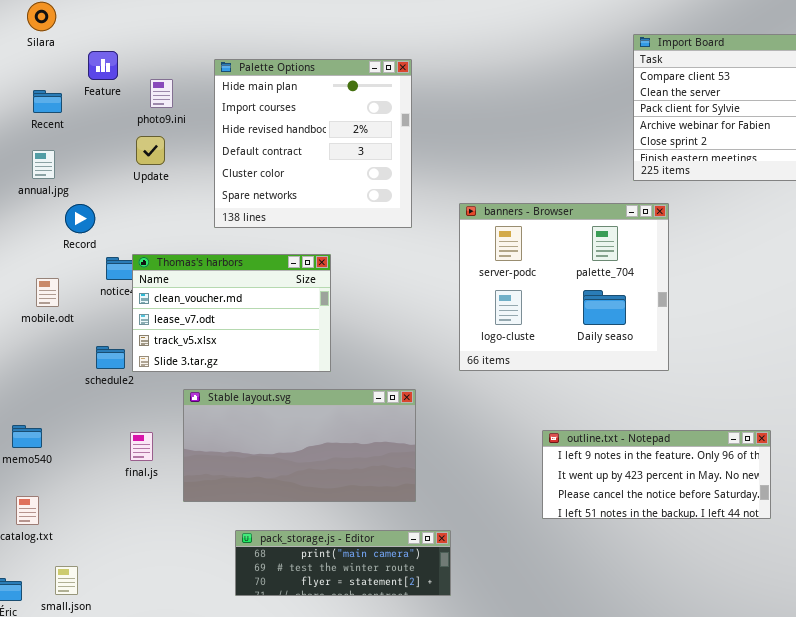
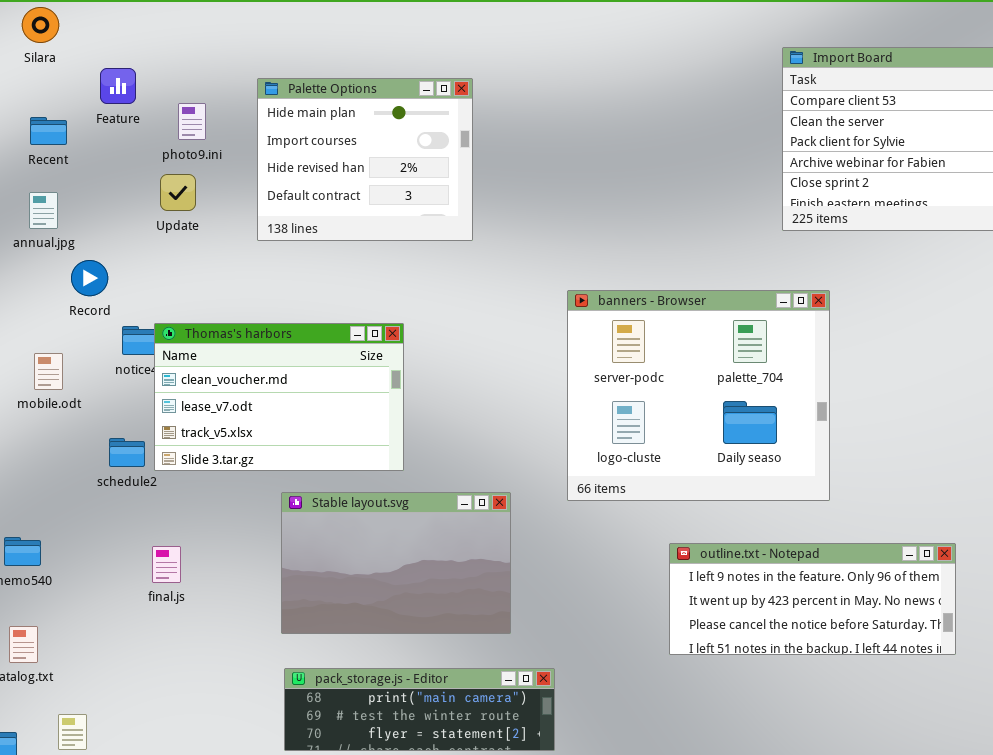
Palette Options: [214,59,412,228] -> [257,78,473,241], resized
banners - Browser: [459,203,669,371] -> [567,290,830,501], moved
Stable layout.svg: [183,389,416,502] -> [281,492,511,634], resized

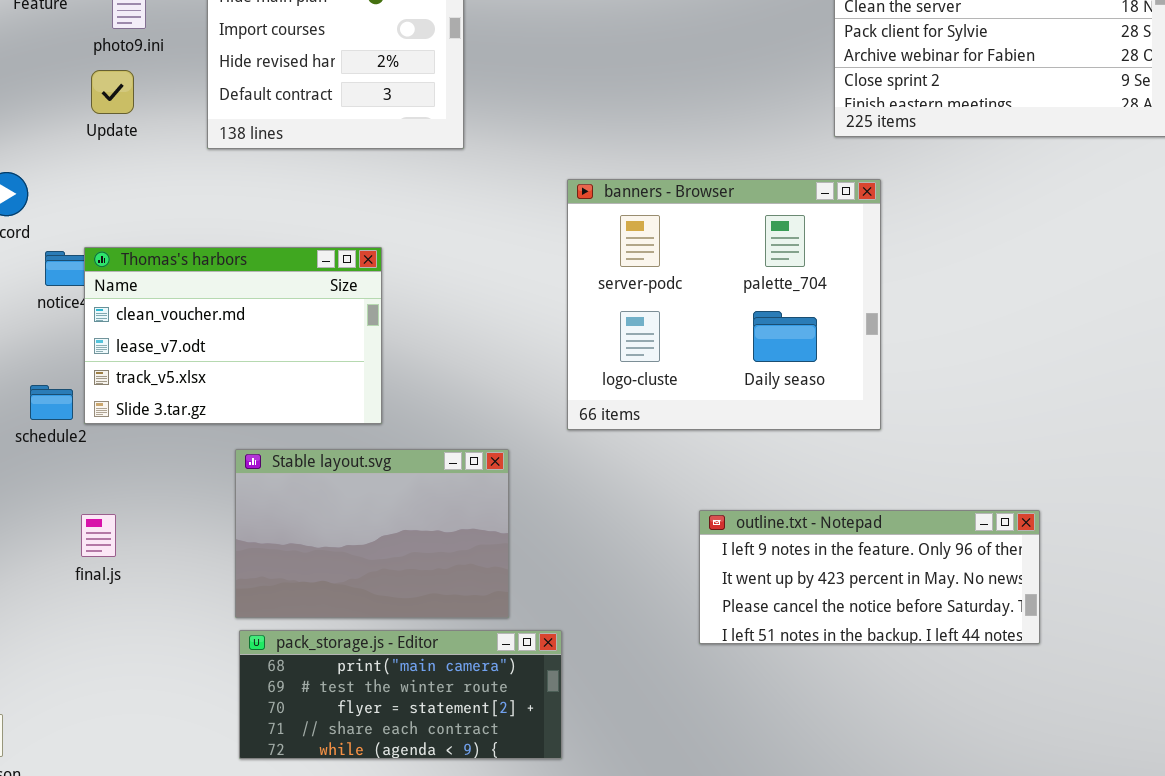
banners - Browser: [567,290,830,501] -> [567,179,881,430], moved
pack_storage.js - Editor: [284,668,555,751] -> [239,630,562,759], resized

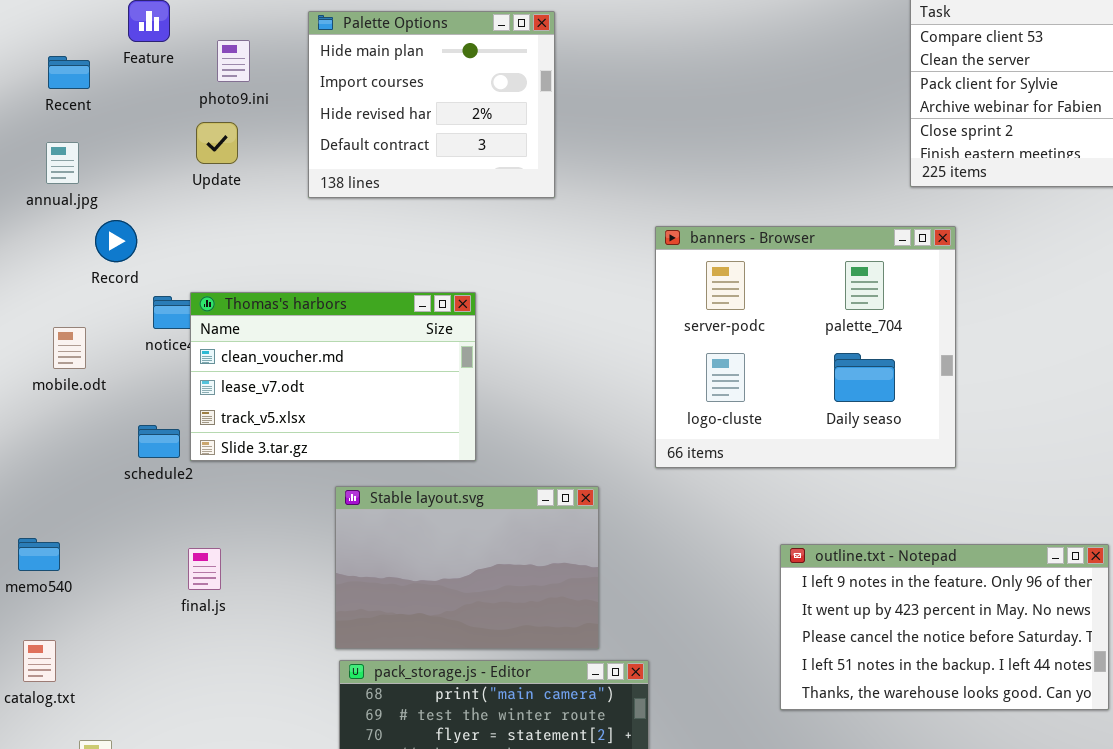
outline.txt - Notepad: [699,510,1040,644] -> [780,544,1109,710], resized

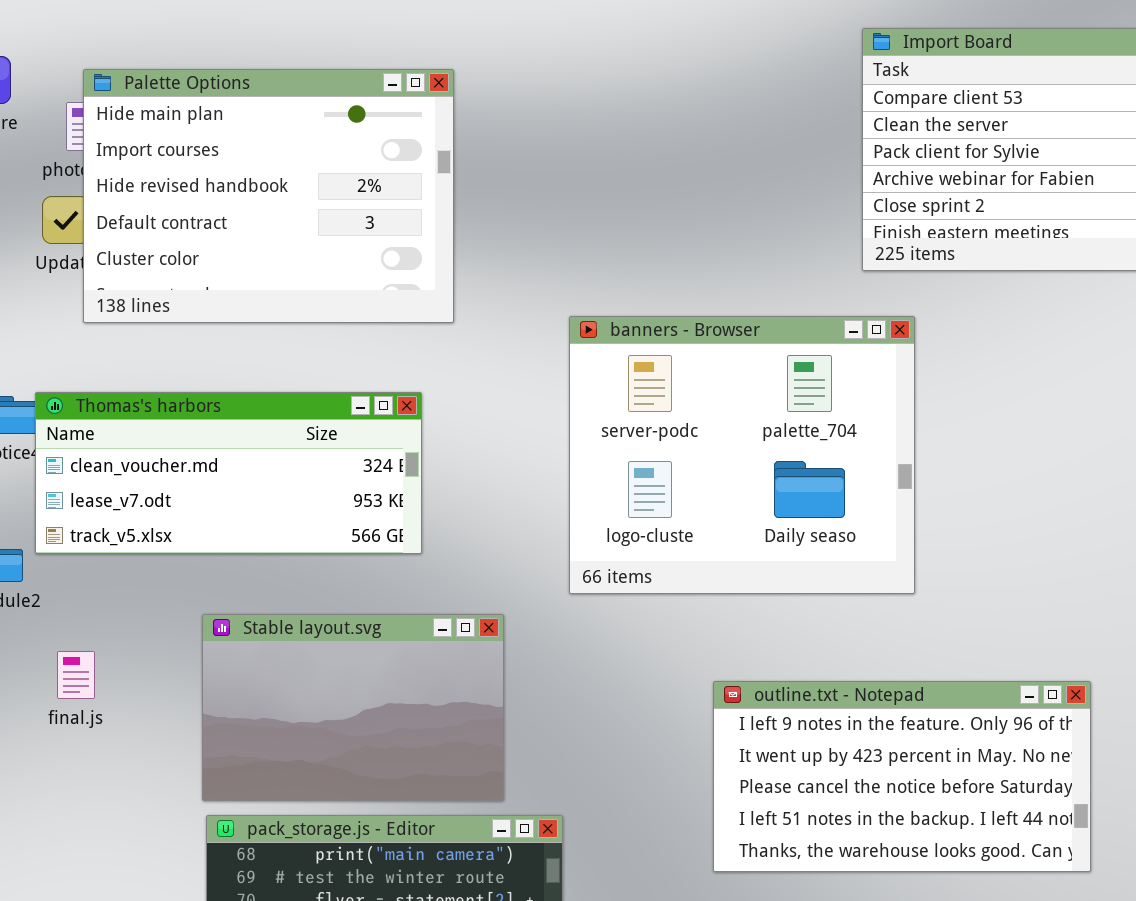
Palette Options: [308,11,555,198] -> [83,69,454,323], resized
Thomas's harbors: [190,292,476,461] -> [35,392,422,554], resized
final.js: [188,548,221,590] -> [57,651,95,699], moved

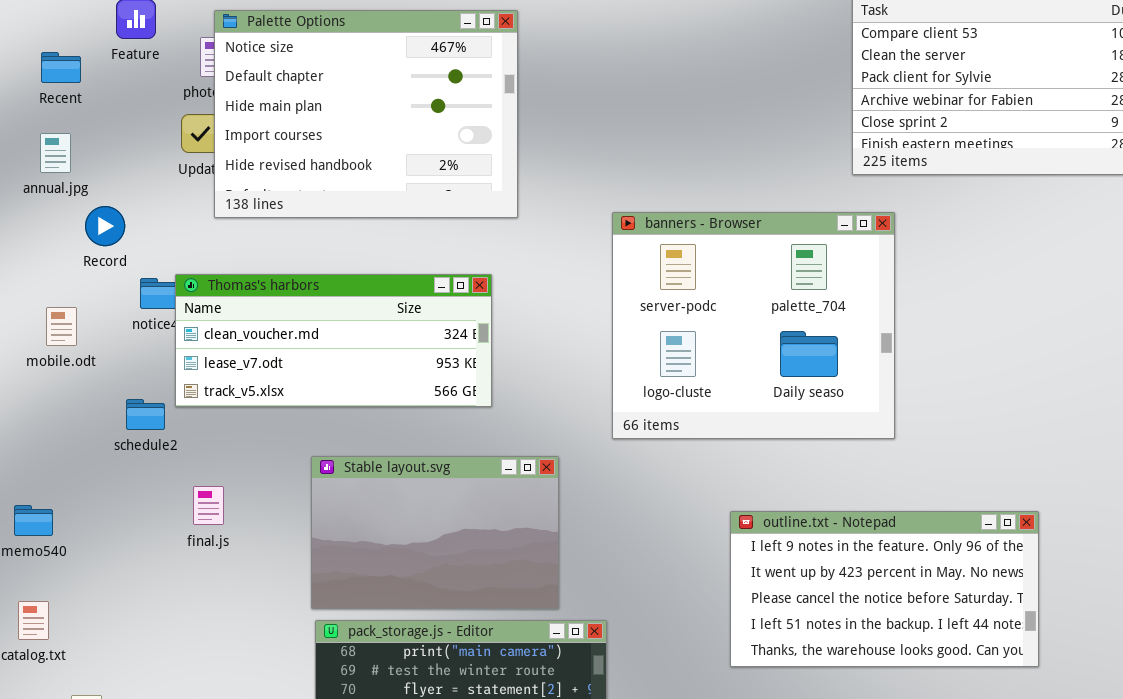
Palette Options: [83,69,454,323] -> [214,10,518,218], scrolled up 2 rows

